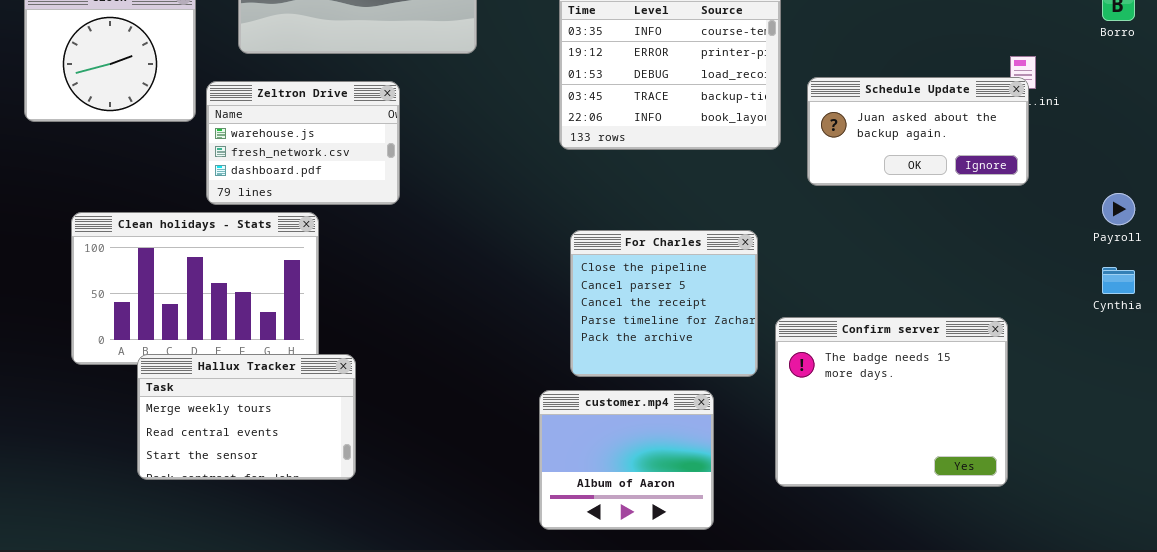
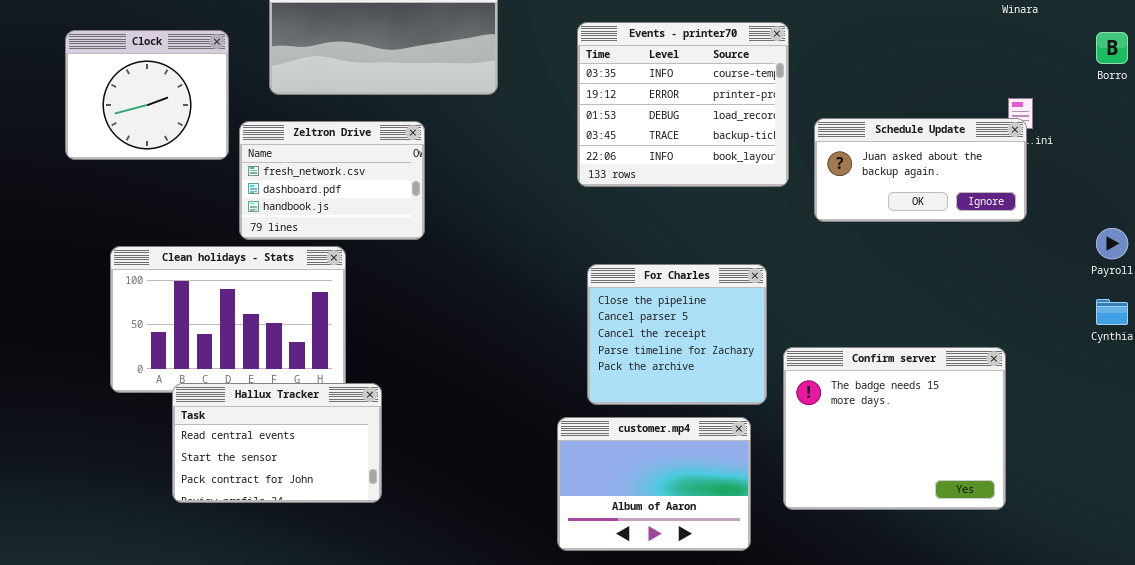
Zeltron Drive: [206,81,400,205] -> [239,121,425,240], scrolled down 1 row
Hallux Tracker: [137,354,356,480] -> [172,383,382,503], scrolled down 1 row
customer.mp4: [539,390,714,530] -> [557,417,751,551], resized

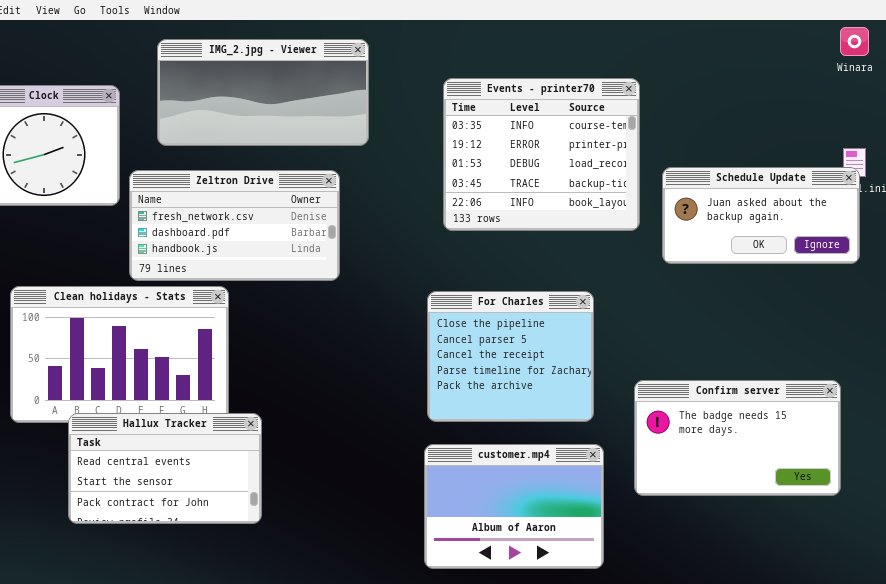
Zeltron Drive: [239,121,425,240] -> [129,170,340,281], resized
For Charles: [587,264,767,405] -> [427,291,594,422], moved
Confirm server: [783,347,1006,510] -> [634,380,841,496], resized

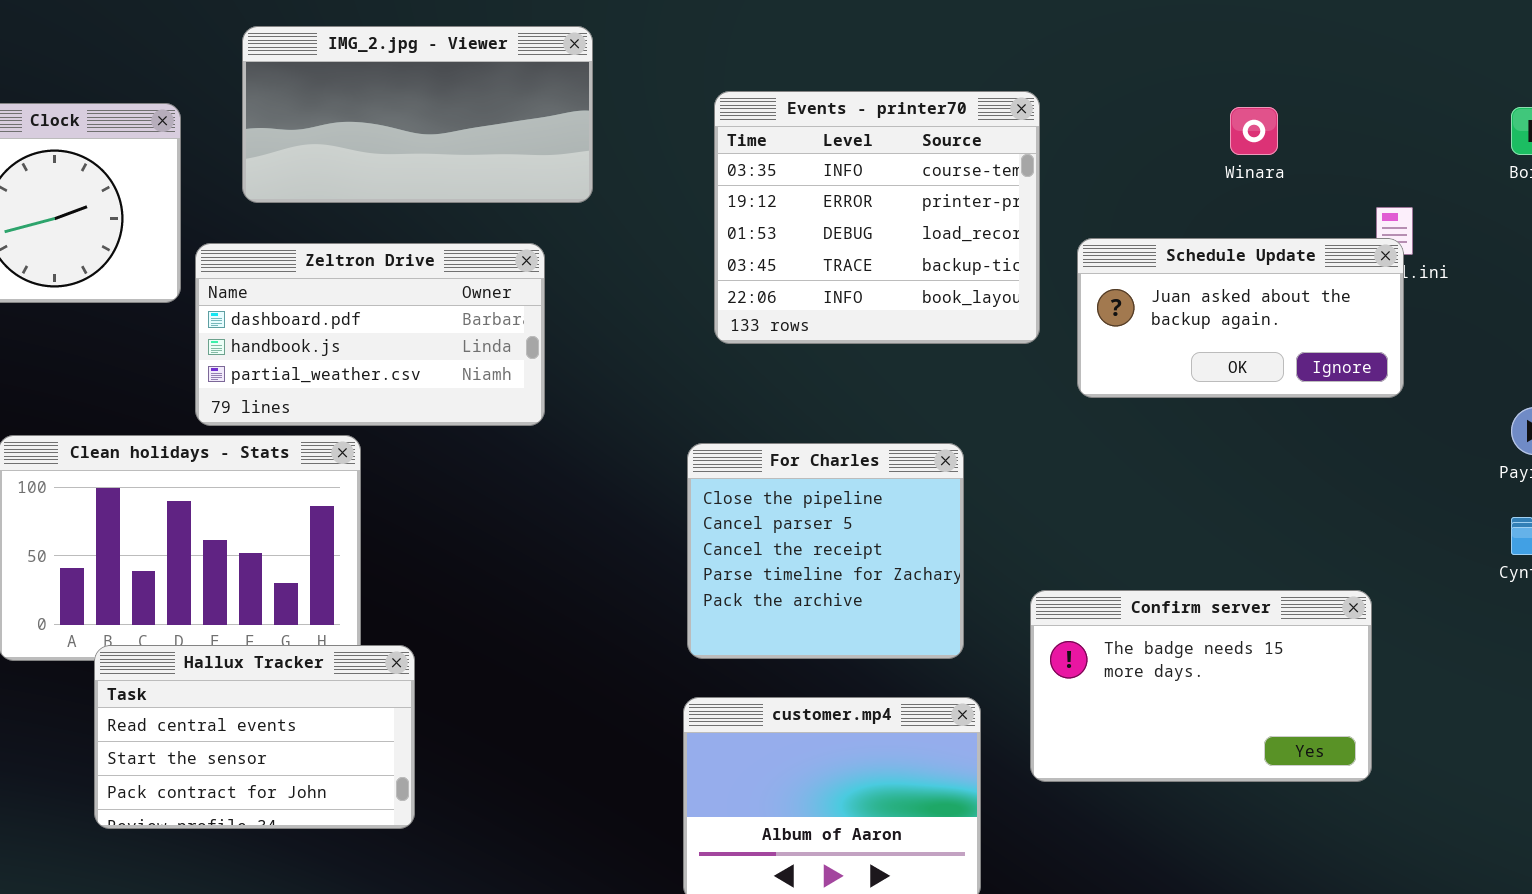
Winara: [840,27,869,56] -> [1230,107,1278,155], moved
Zeltron Drive: [129,170,340,281] -> [195,243,545,426], scrolled down 1 row

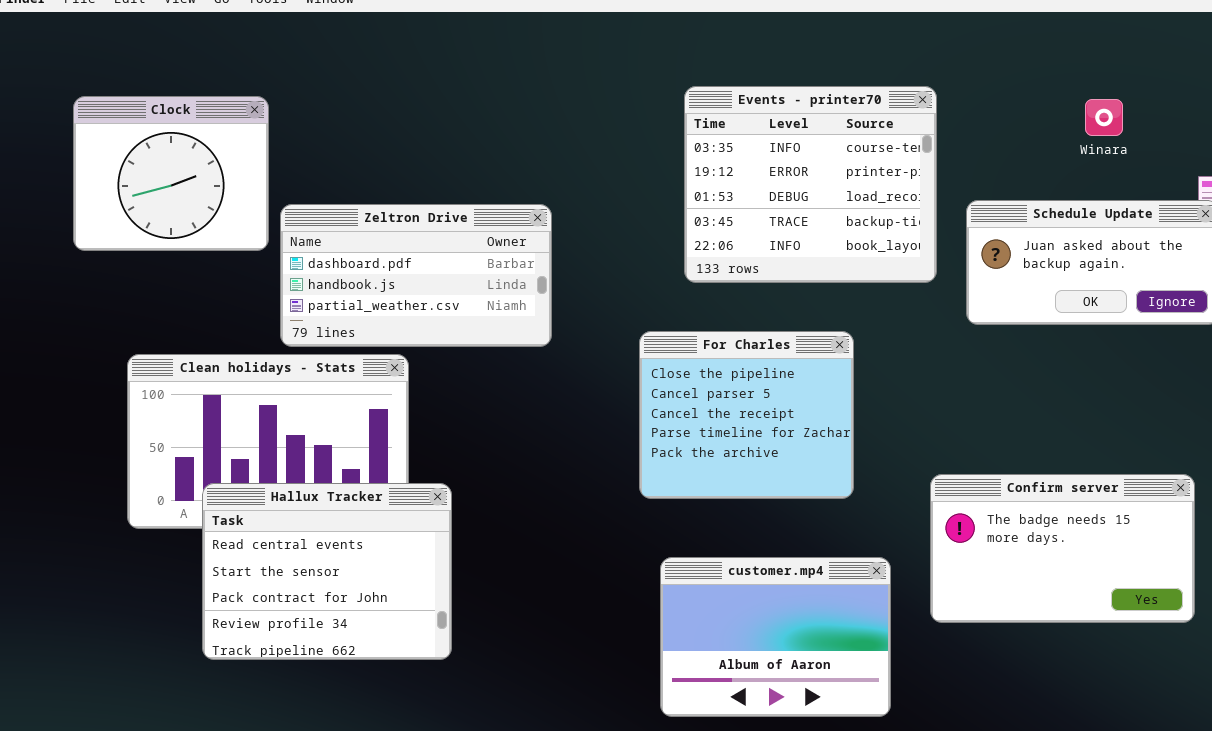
IMG_2.jpg - Viewer: [242,26,593,203] -> none, closed
For Charles: [687,443,964,659] -> [639,331,854,499], moved
Hallux Tracker: [94,645,415,829] -> [202,483,452,660], resized

